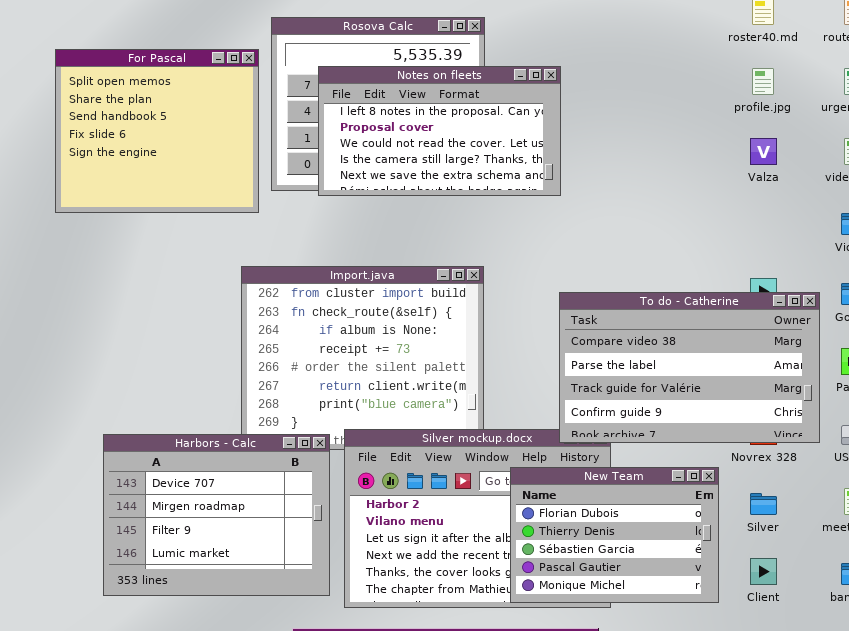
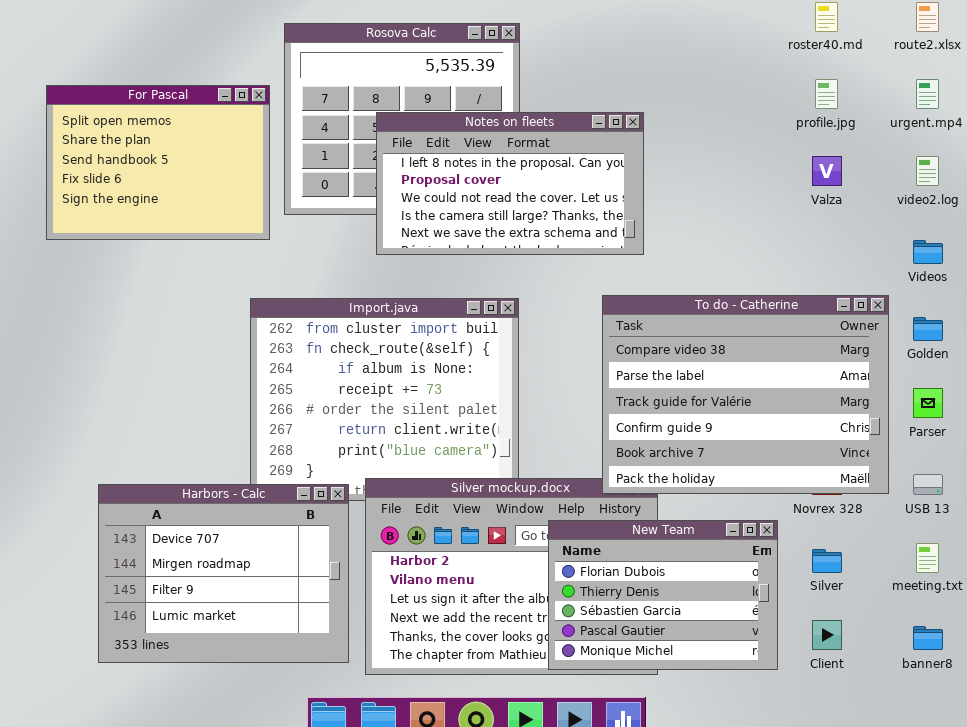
For Pascal: [55,49,259,213] -> [46,85,270,240], resized
Notes on fleets: [318,66,561,196] -> [376,112,644,255], moved
To do - Catherine: [559,292,820,443] -> [602,295,889,494], resized

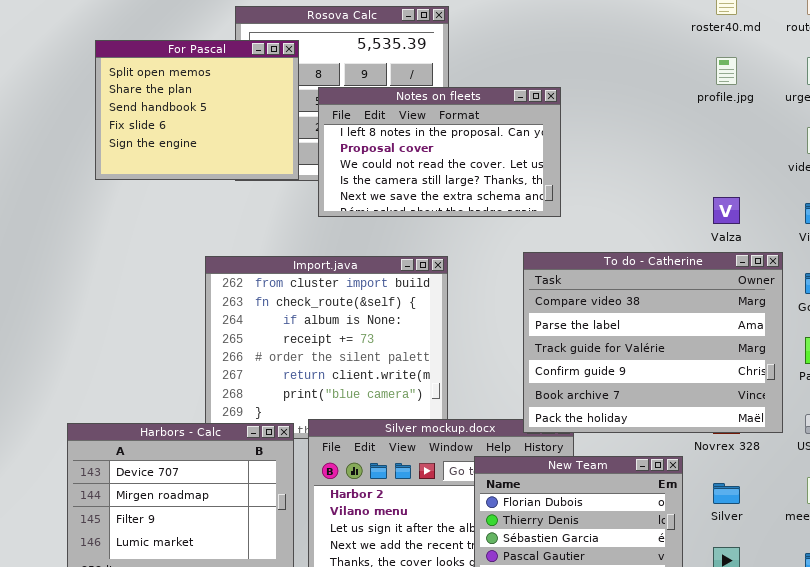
For Pascal: [46,85,270,240] -> [95,40,299,180], moved
Valza: [812,156,842,186] -> [713,197,740,224], moved

